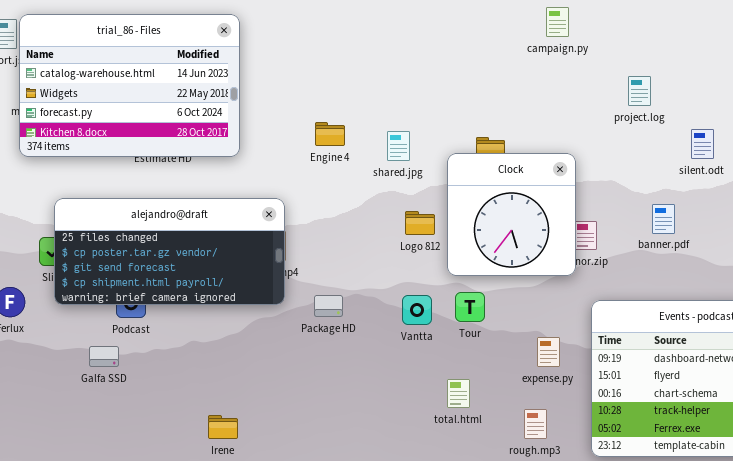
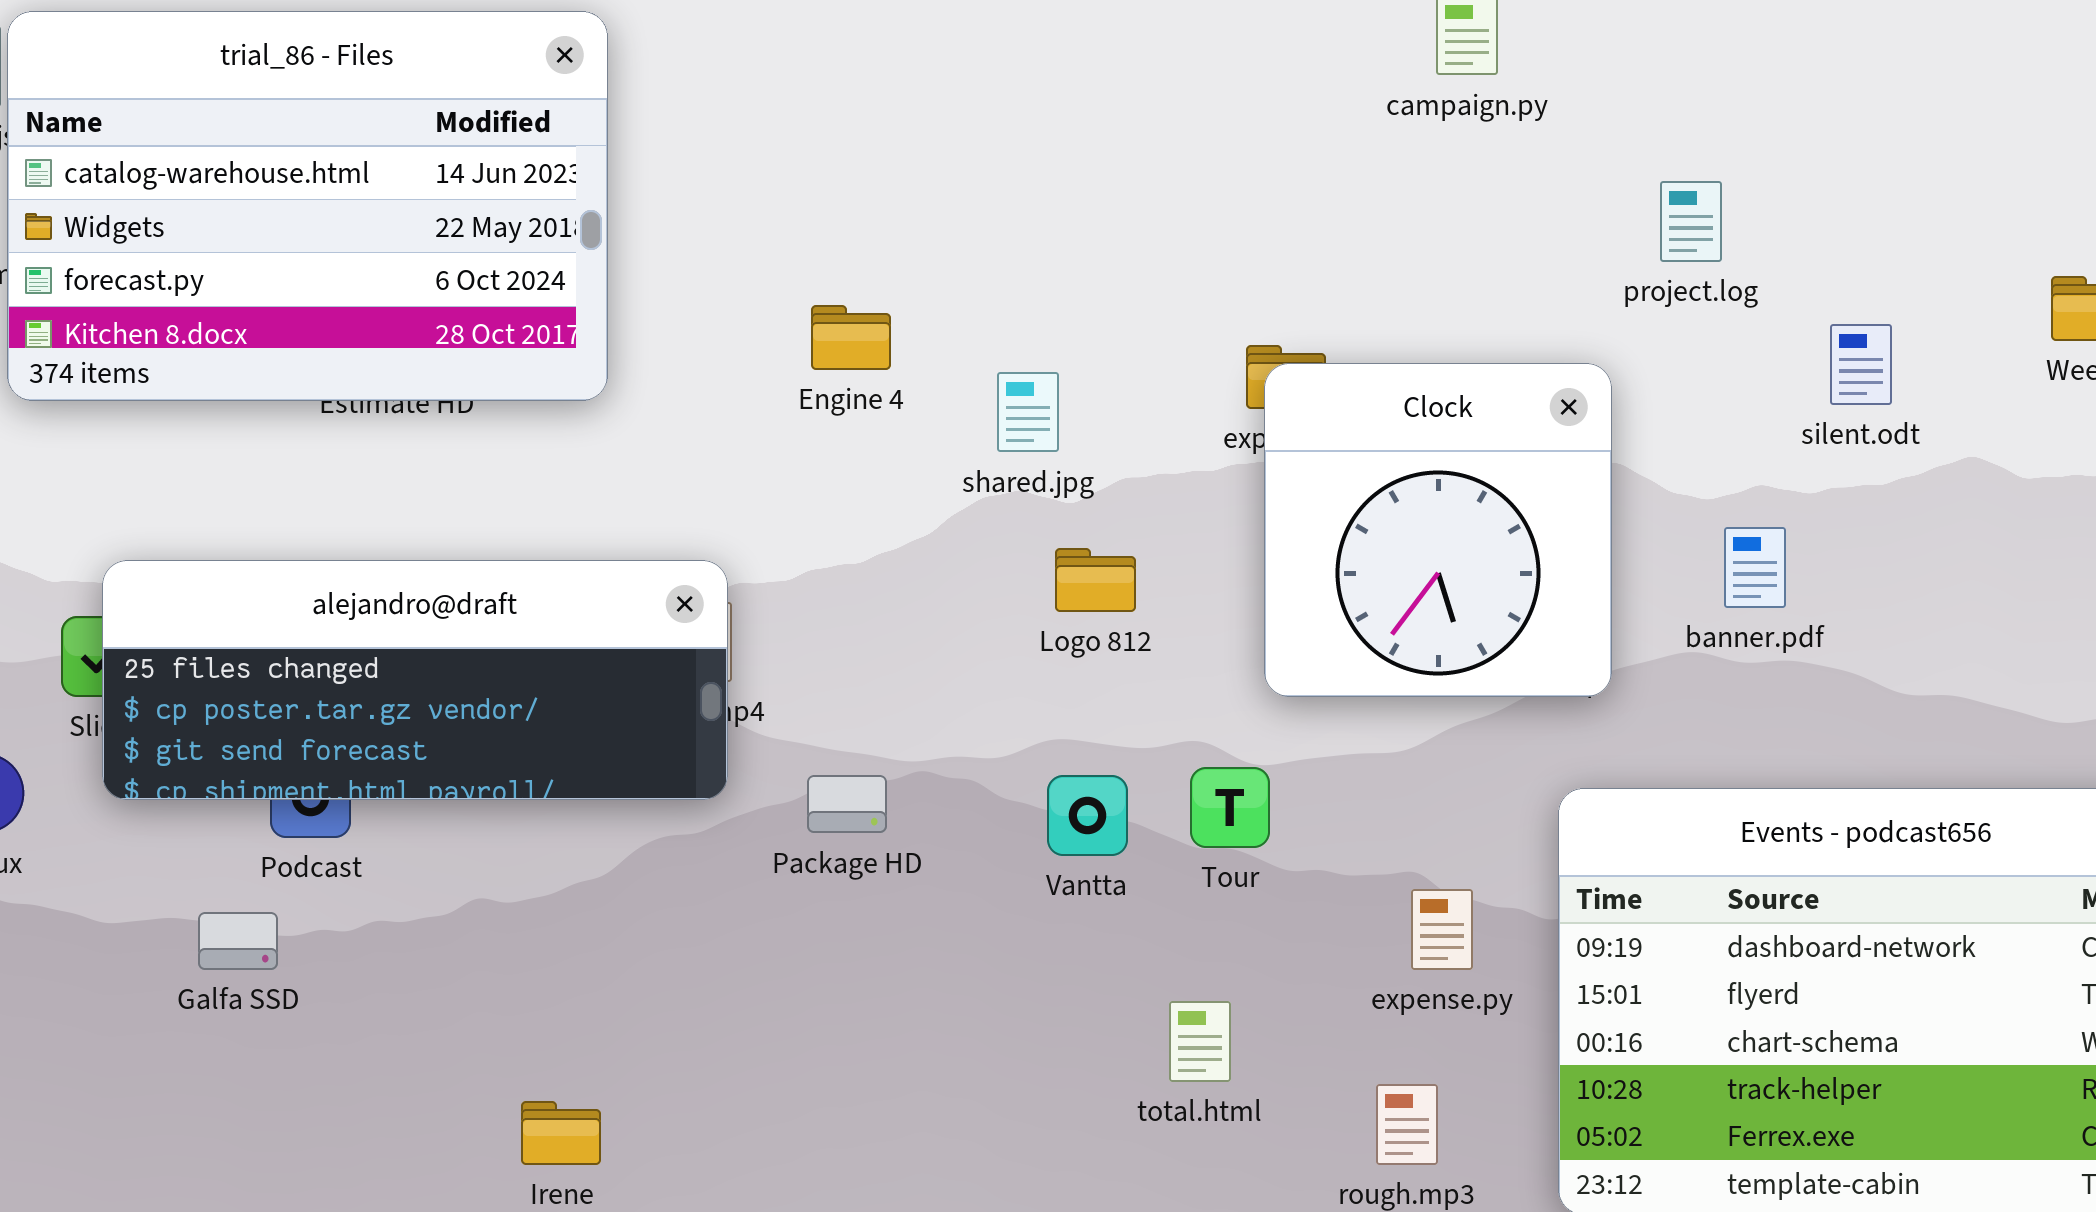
shared.jpg: [387,131,410,161] -> [997,372,1059,452], moved
Clock: [447,153,576,276] -> [1264,363,1612,697], moved
alejandro@draft: [54,198,285,305] -> [102,560,728,800], resized

